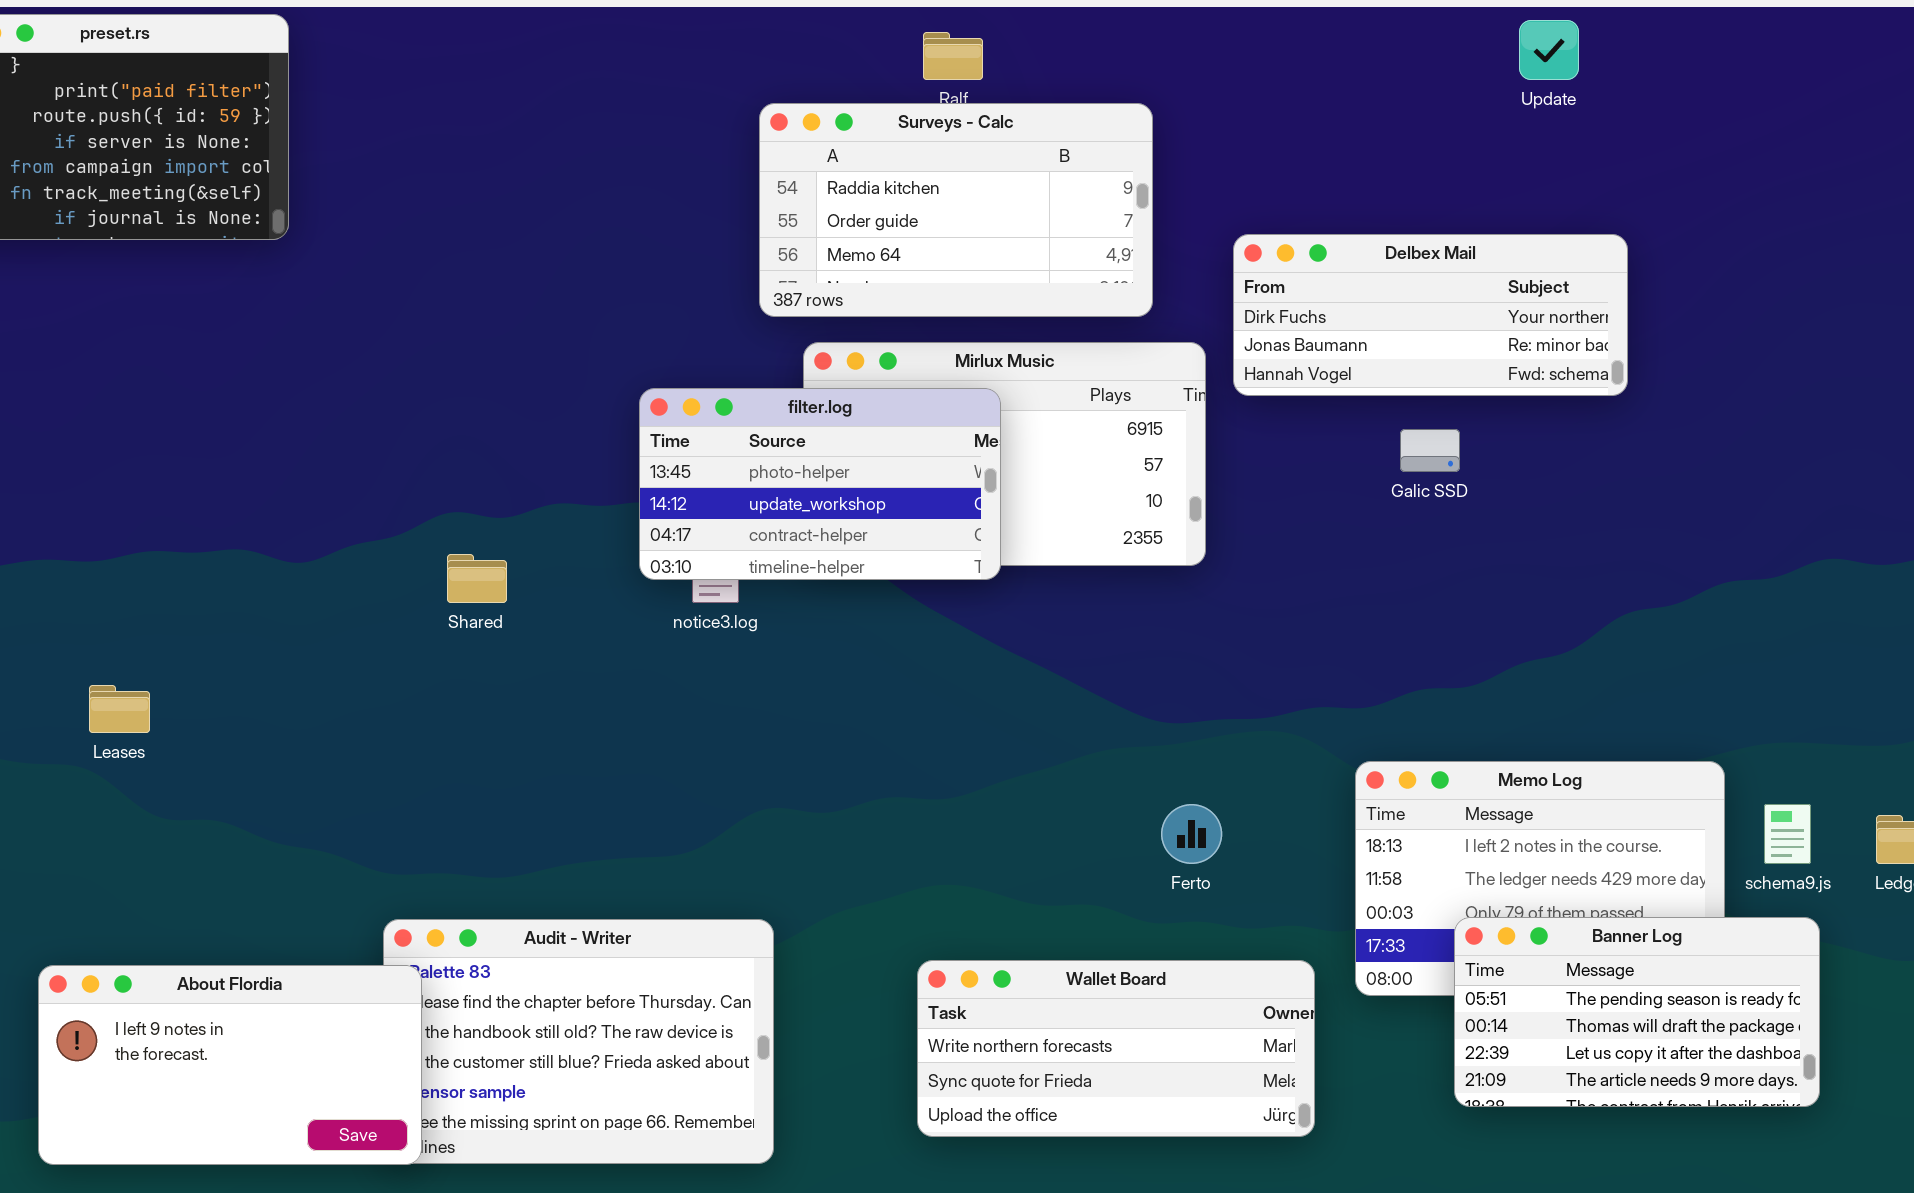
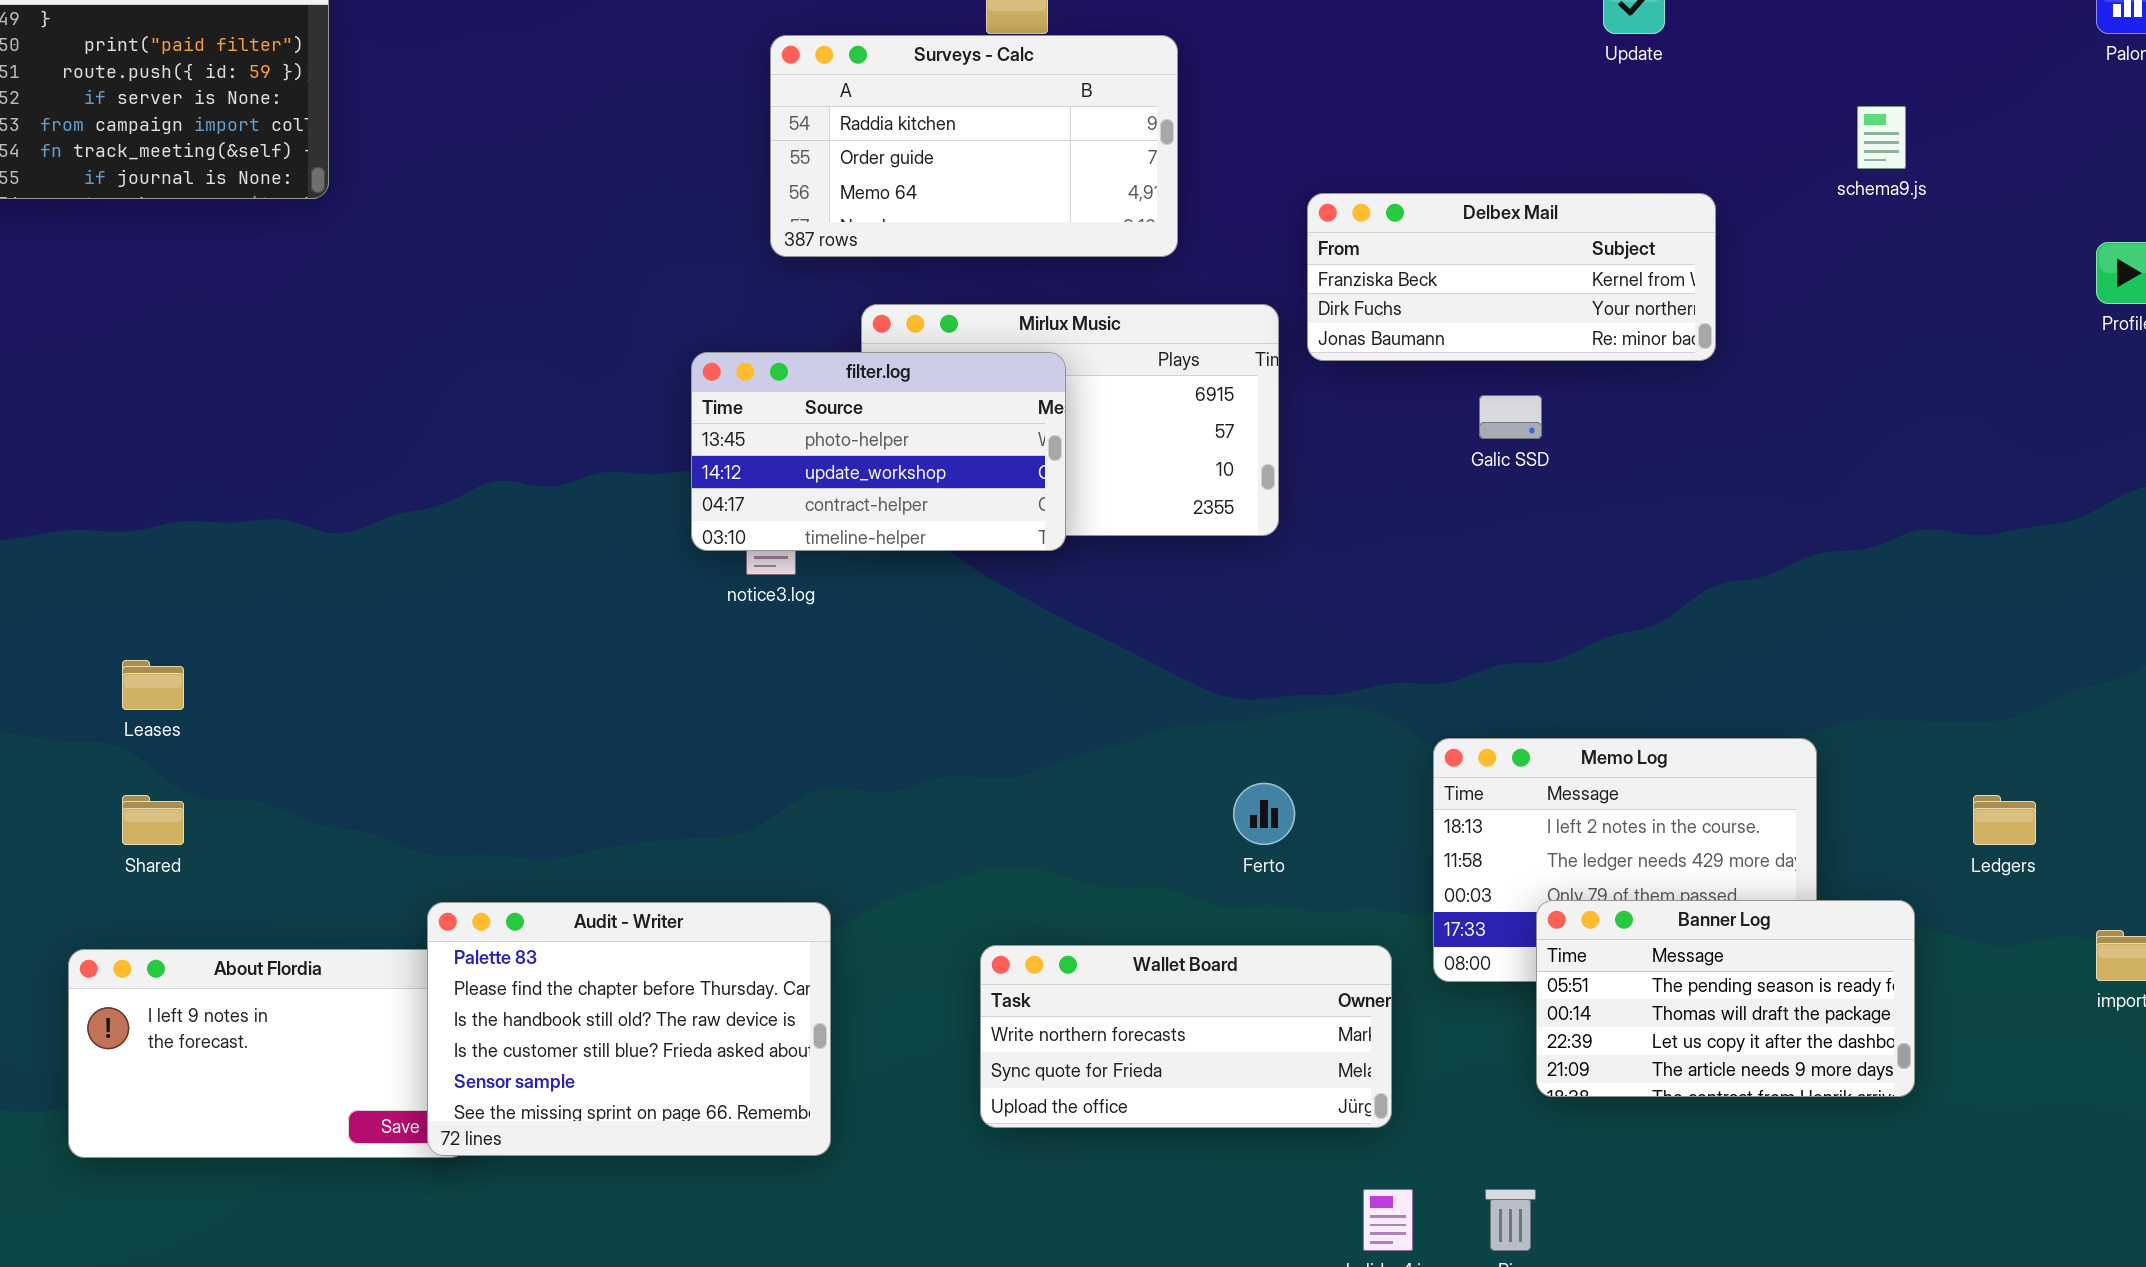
Surveys - Calc: [759,103,1153,317] -> [770,35,1178,257], moved
Delbex Mail: [1233,234,1628,396] -> [1307,193,1716,361], scrolled up 1 row
Shared: [447,554,507,603] -> [122,795,184,845], moved
schema9.js: [1764,804,1811,864] -> [1857,106,1906,169], moved
Audit - Writer: [383,919,774,1164] -> [427,902,831,1156], raised

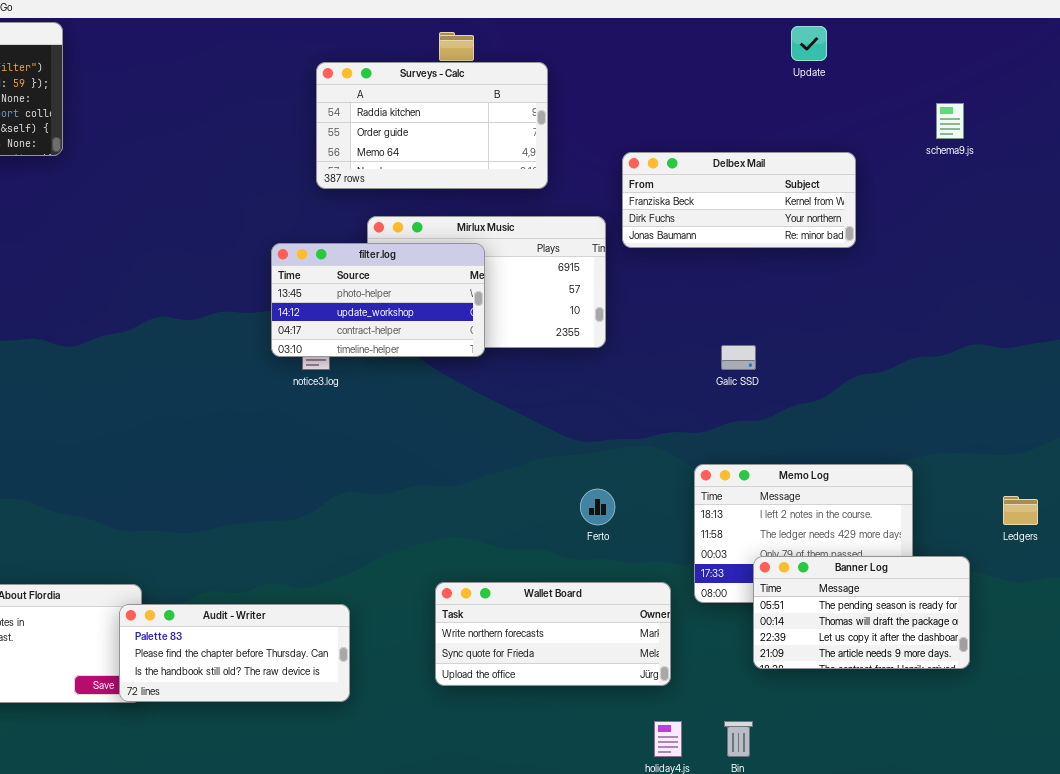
Galic SSD: [1479,395,1542,439] -> [721,345,756,370], moved
Audit - Writer: [427,902,831,1156] -> [119,604,350,702], resized

